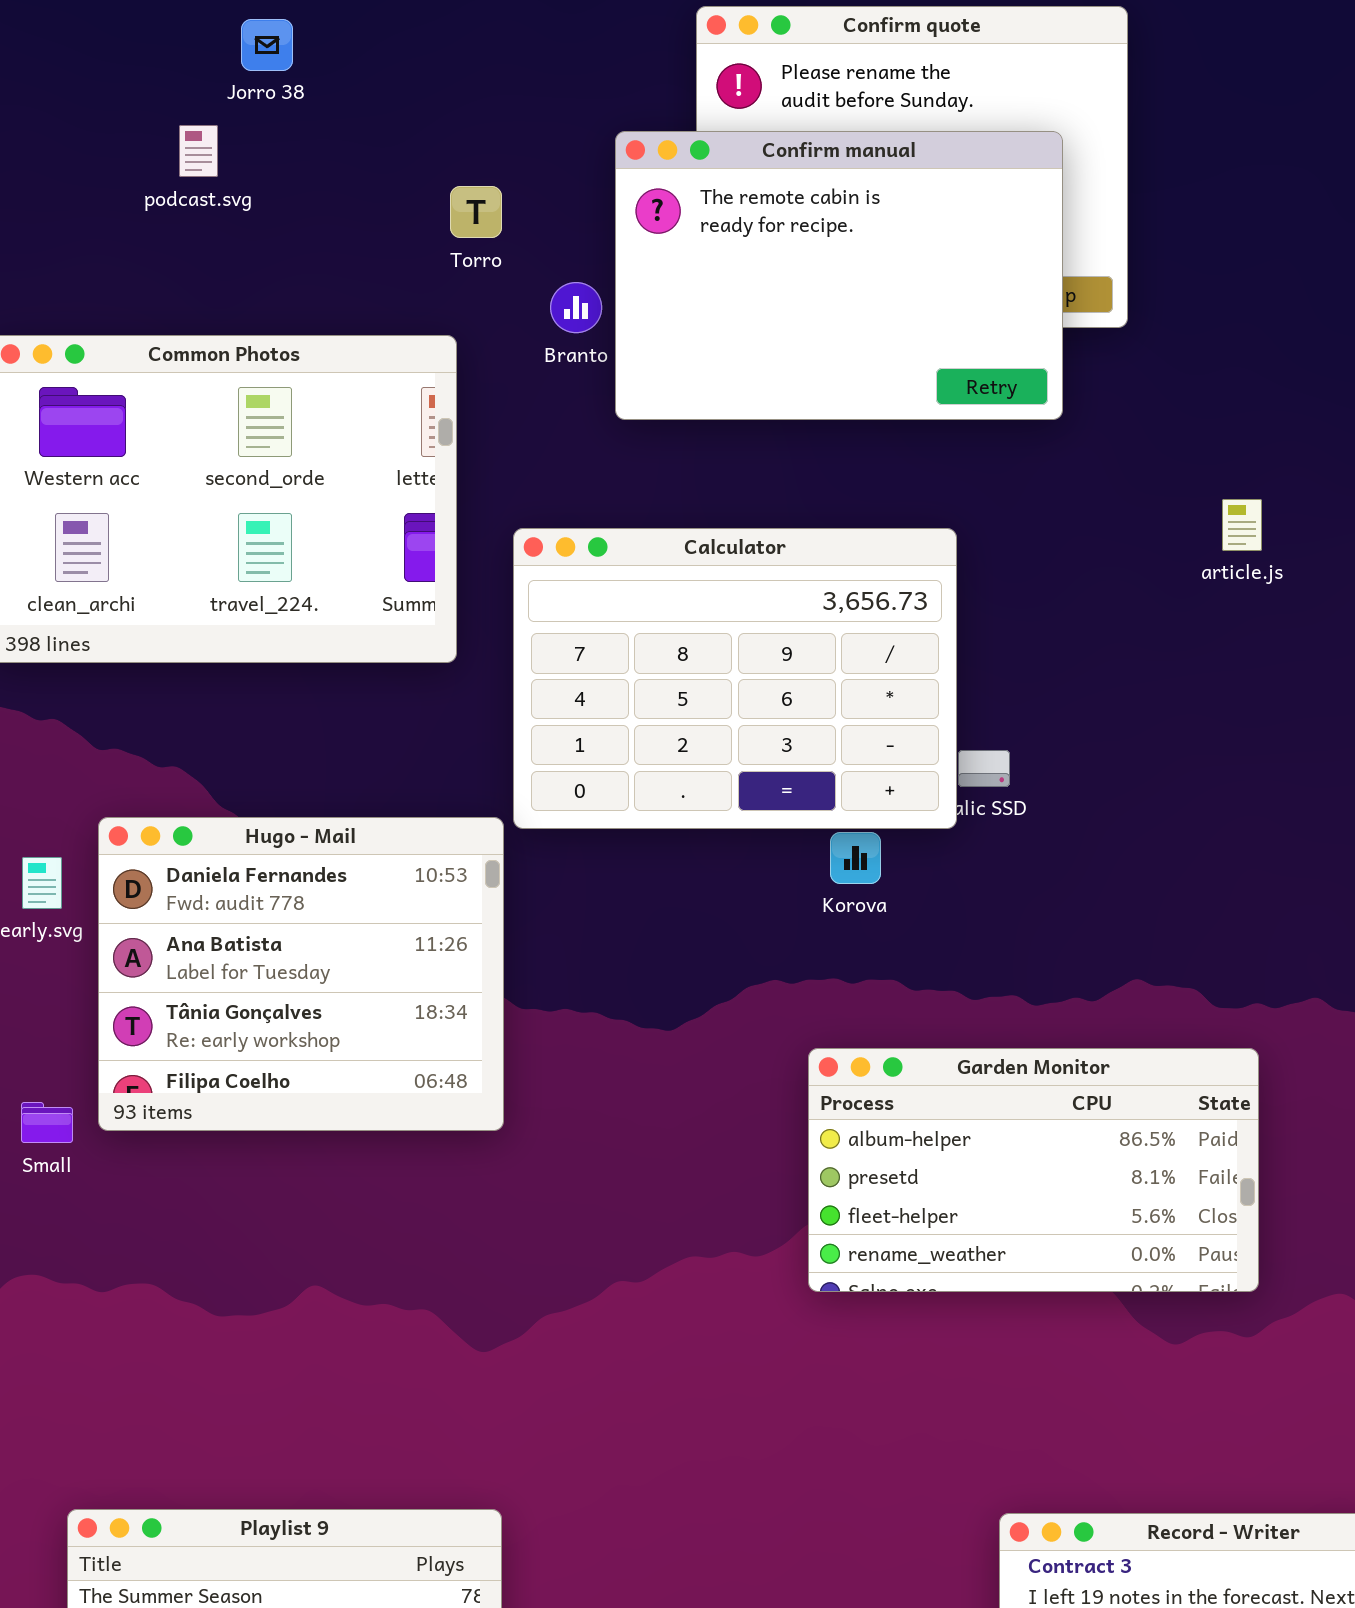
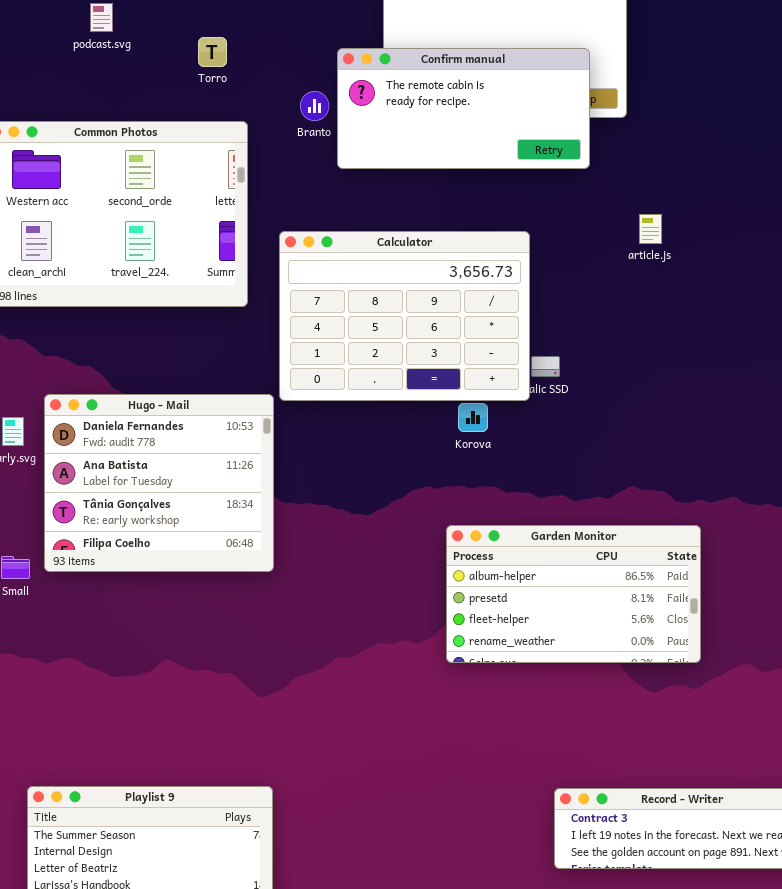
Confirm manual: [615,131,1063,420] -> [337,48,590,169], resized
Torro: [450,186,502,238] -> [198,37,227,67], moved
article.js: [1222,499,1262,551] -> [639,214,662,244], moved

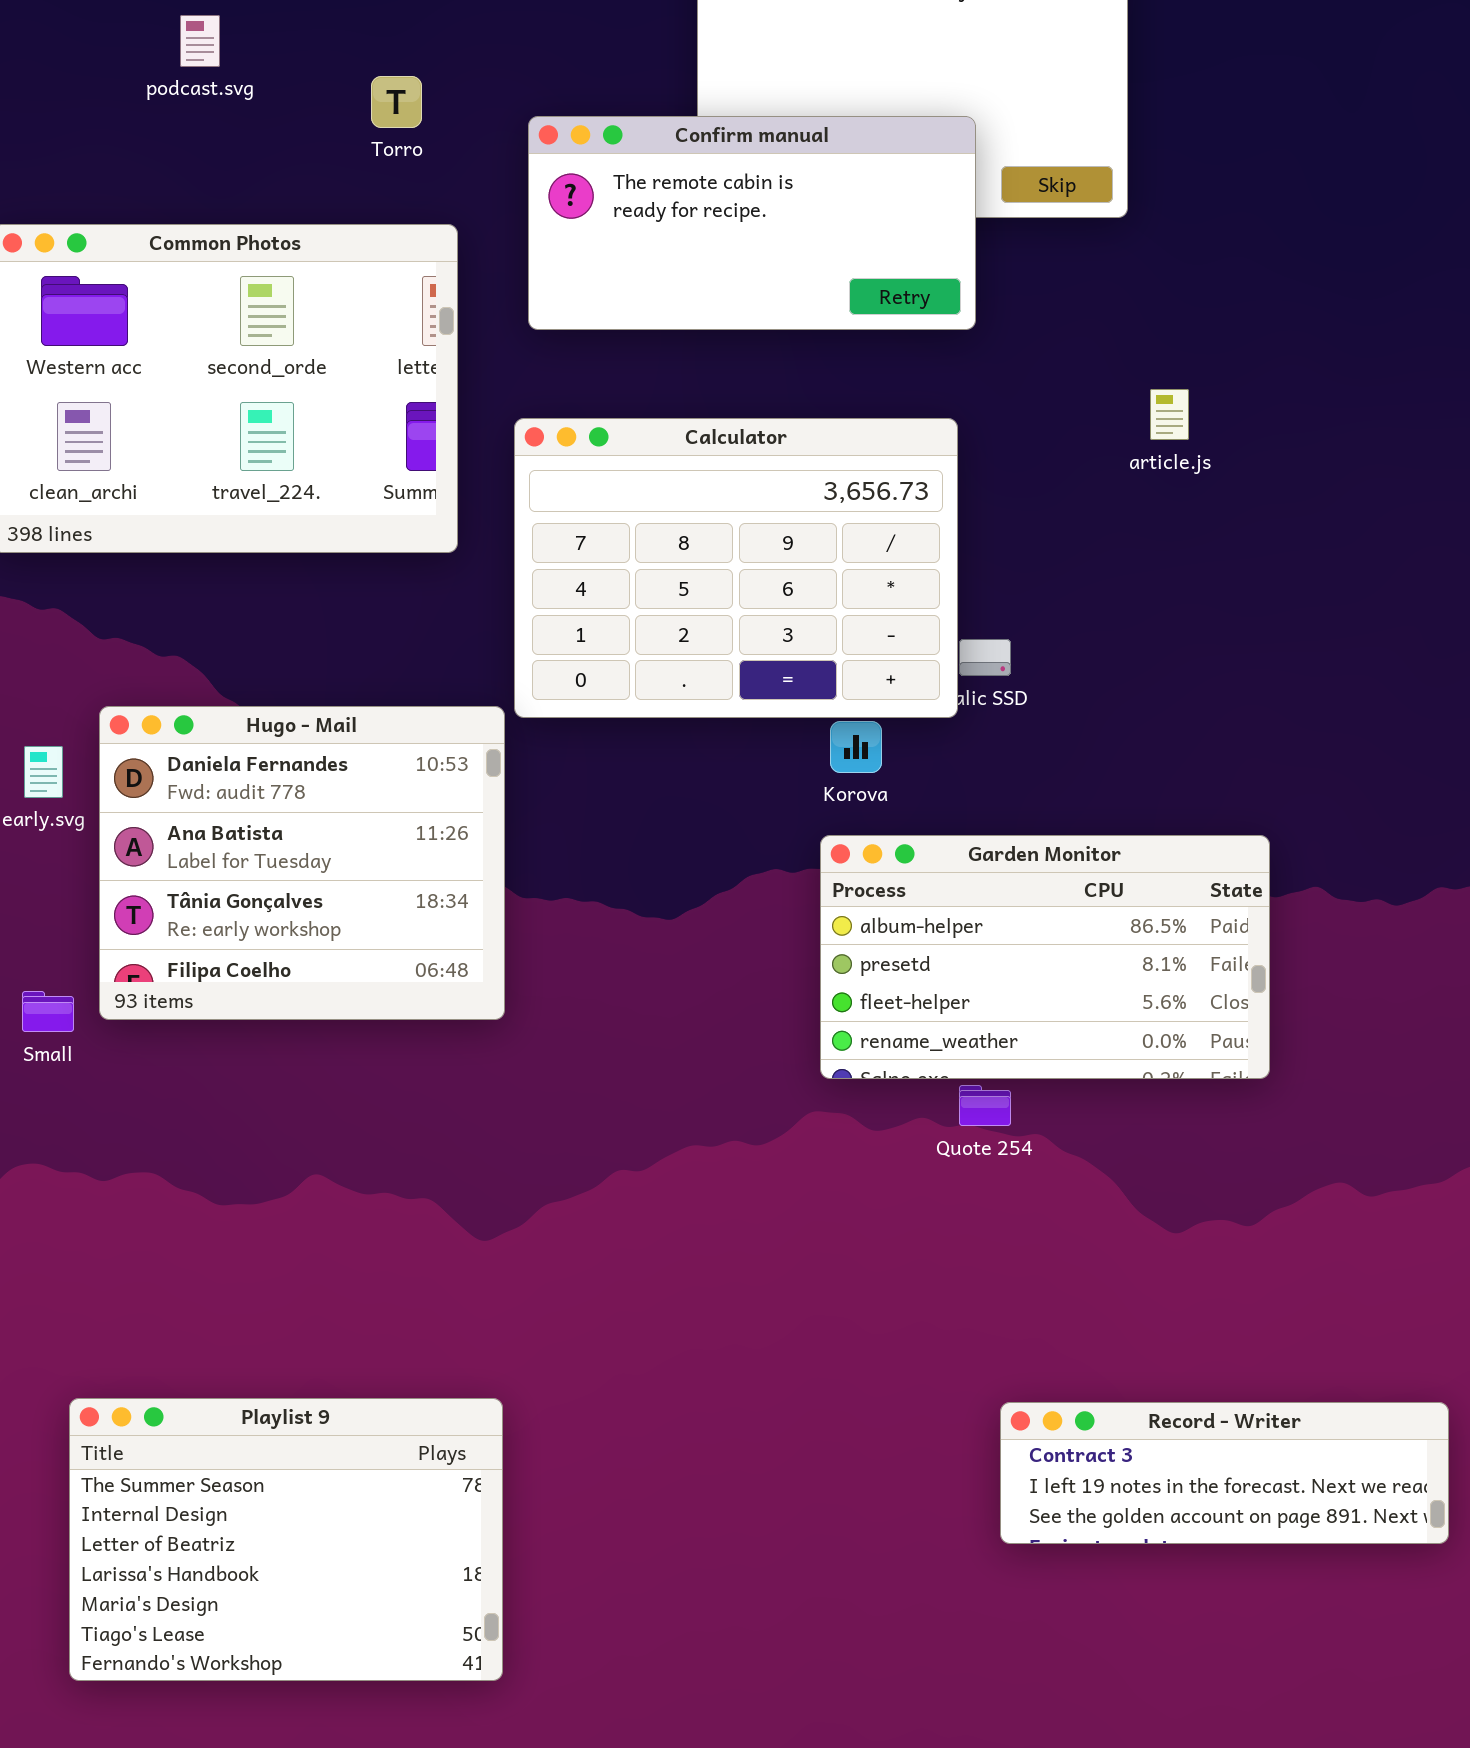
Confirm manual: [337,48,590,169] -> [528,116,976,330], moved
Garden Monitor: [446,525,701,663] -> [820,835,1270,1079], moved

